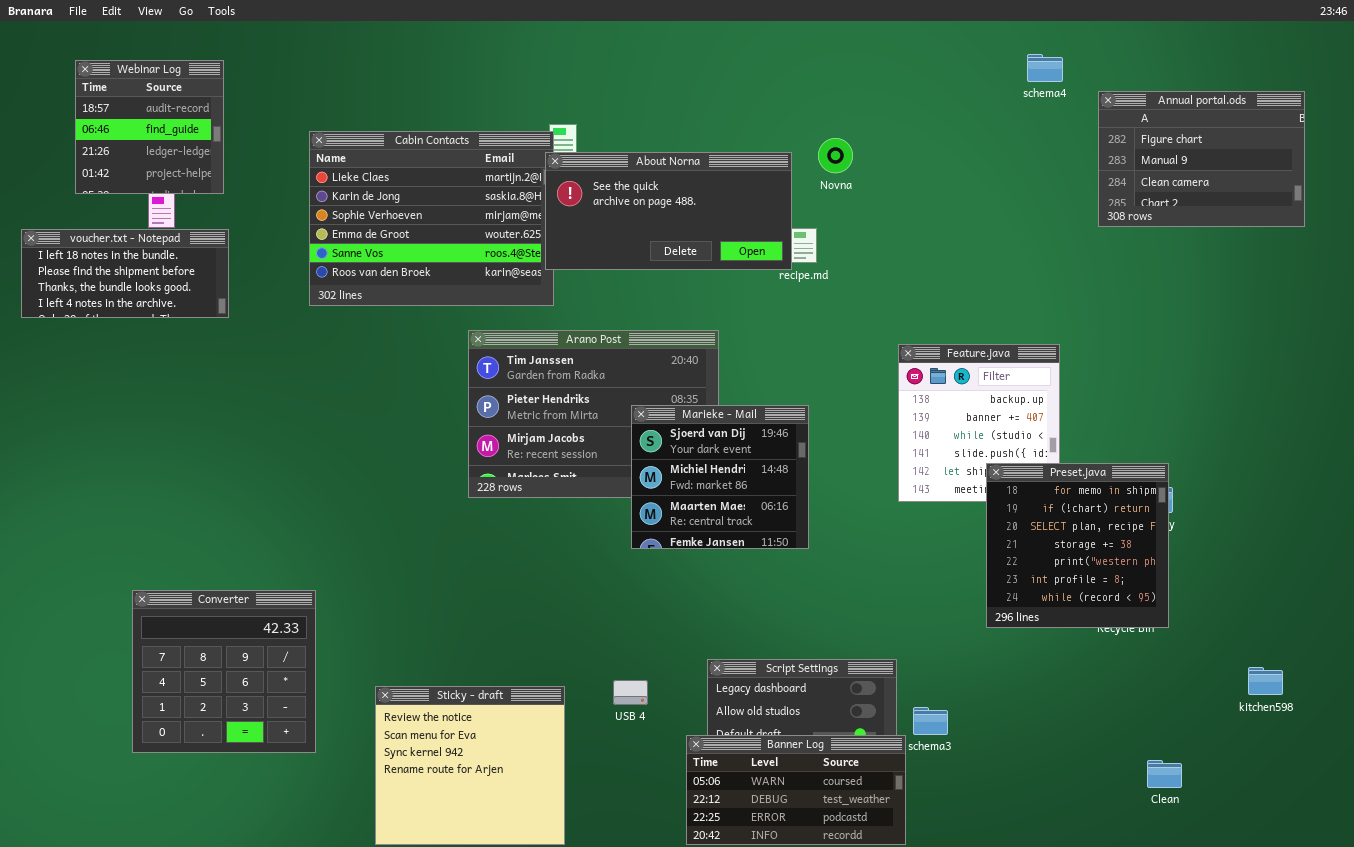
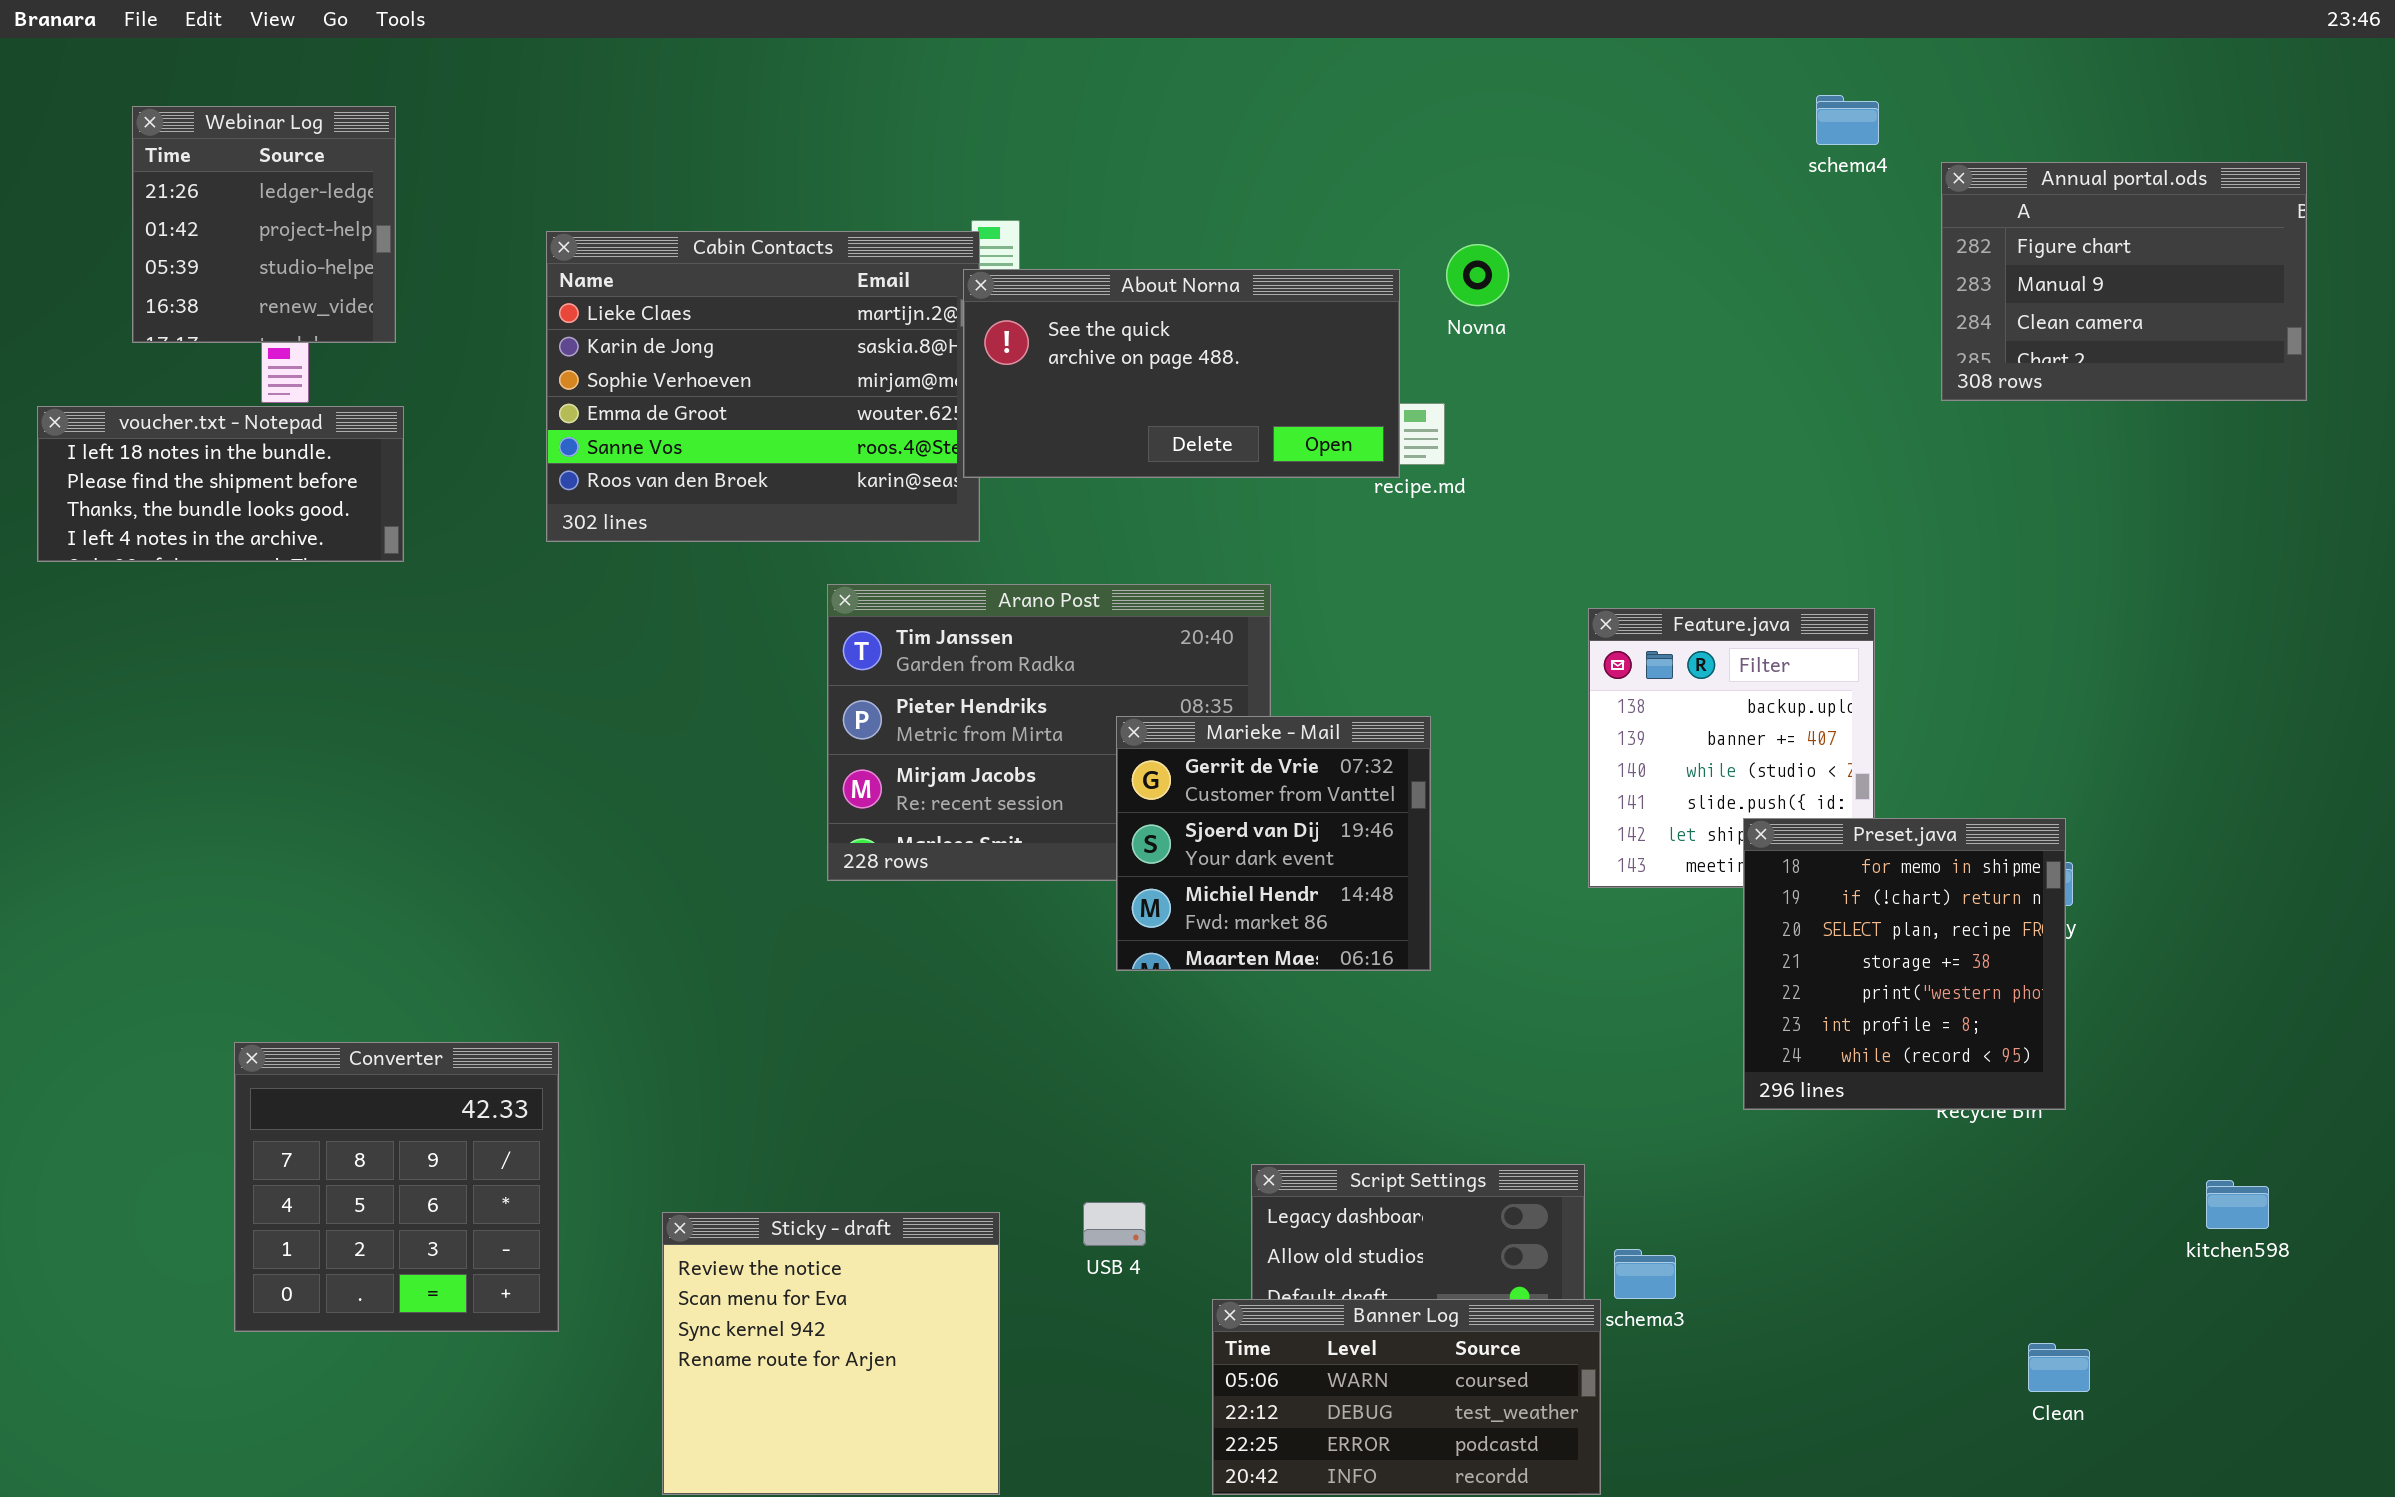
Webinar Log: [75,60,224,194] -> [132,106,396,343], scrolled down 2 rows
Marieke - Mail: [631,405,809,549] -> [1116,716,1431,971], scrolled up 1 row

